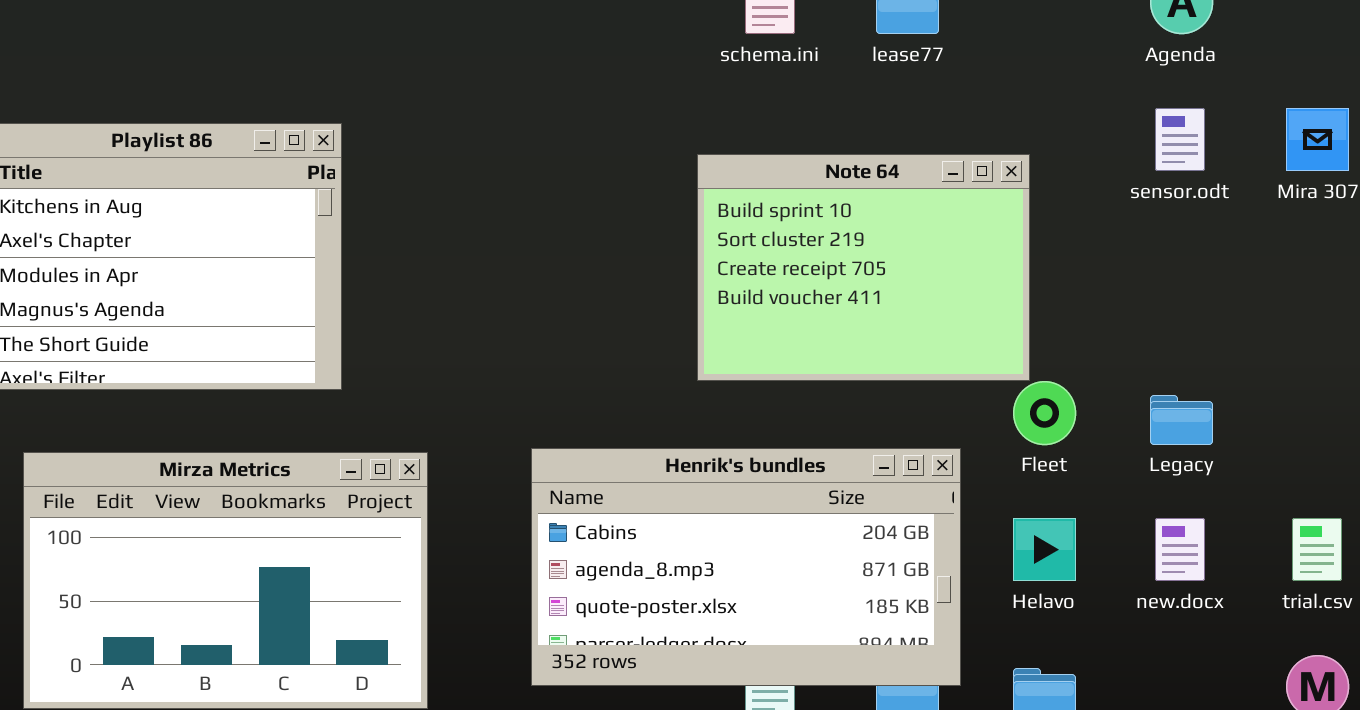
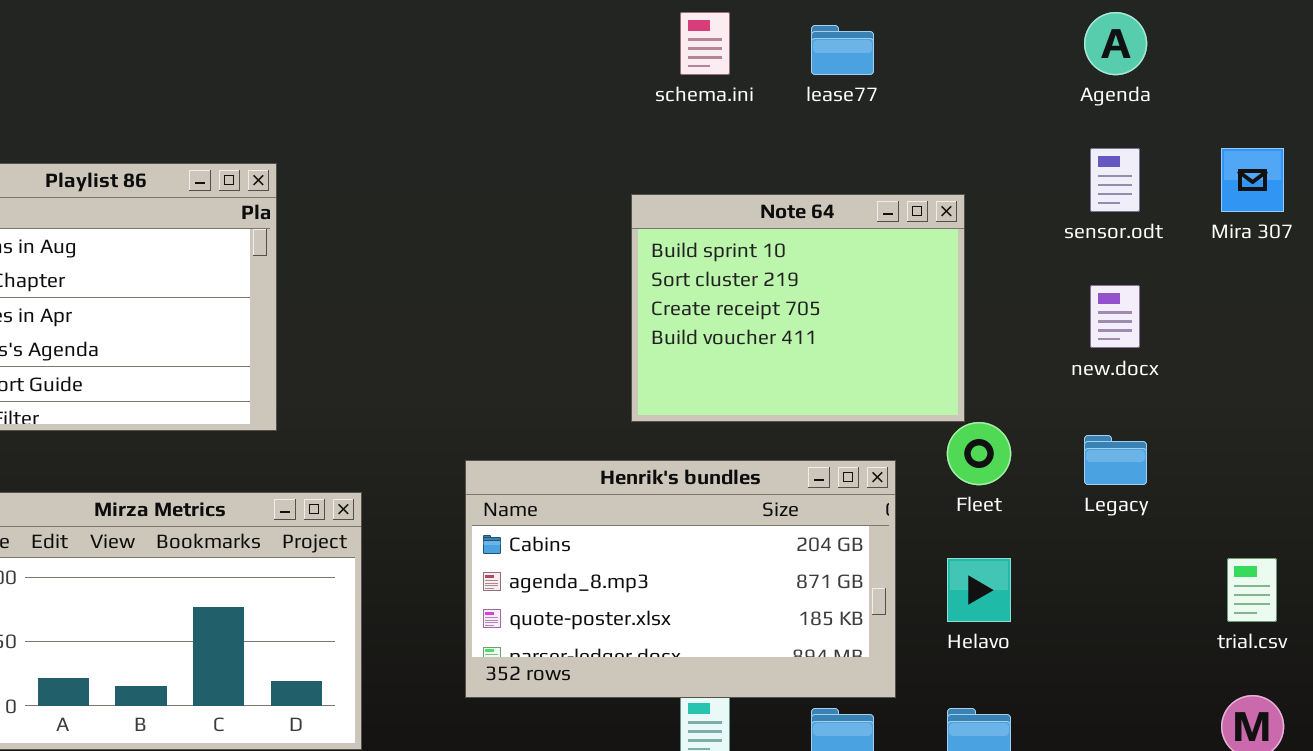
Henrik's bundles: [531,448,961,686] -> [465,460,896,698], moved
new.docx: [1155,518,1205,581] -> [1090,285,1140,348], moved

